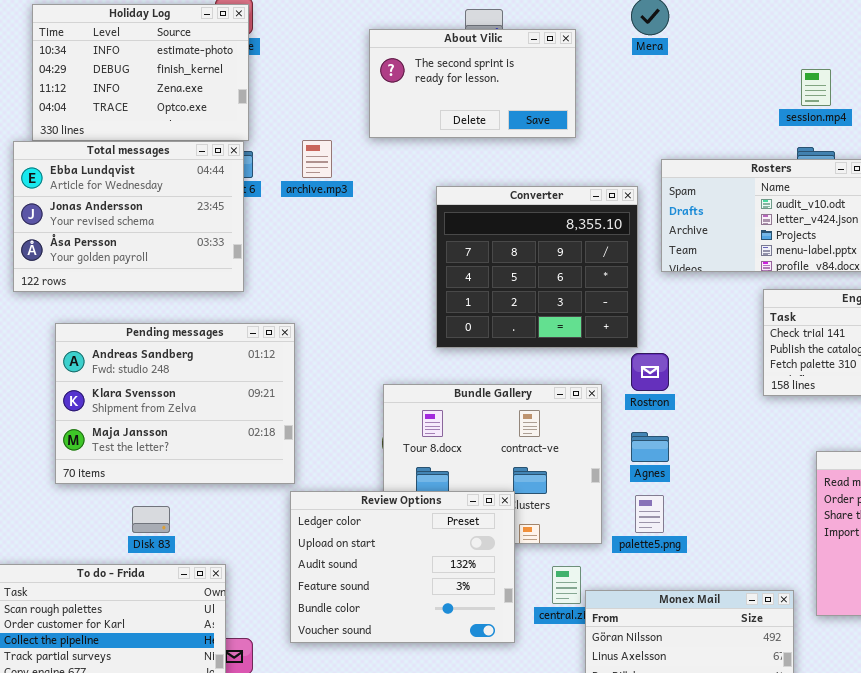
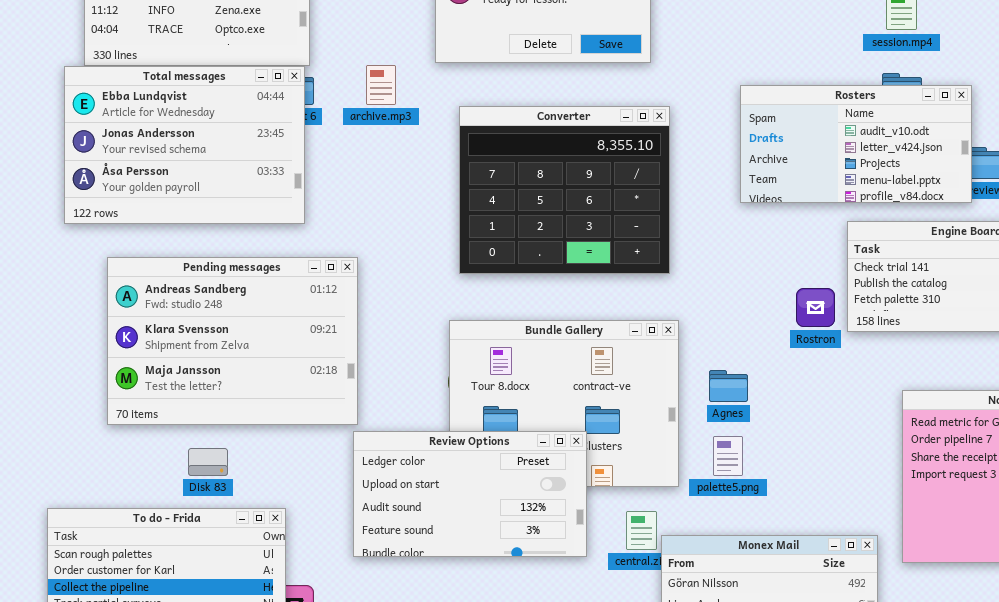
Converter: [436,186,638,348] -> [459,106,670,274], moved
Rostron: [631,353,669,391] -> [796,288,835,327], moved
Review Options: [290,491,515,643] -> [353,431,587,557], resized

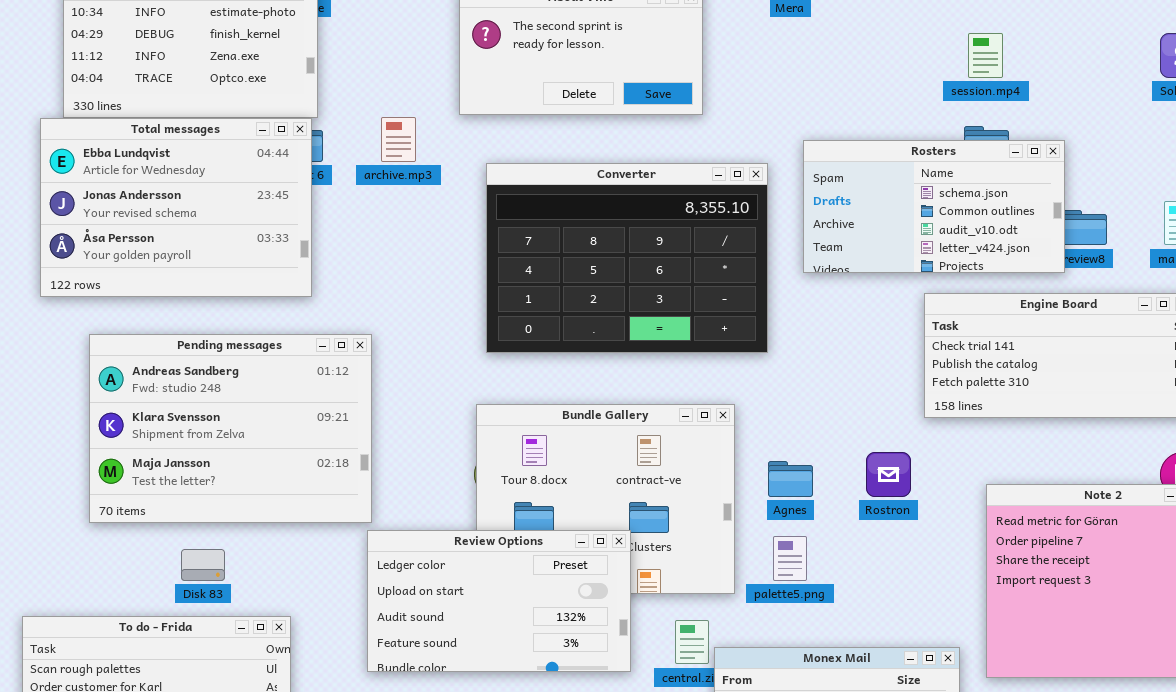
Rosters: [740,85,972,203] -> [803,140,1065,273], scrolled up 2 rows
Converter: [459,106,670,274] -> [486,163,768,353], resized
Rostron: [796,288,835,327] -> [866,452,911,497], moved

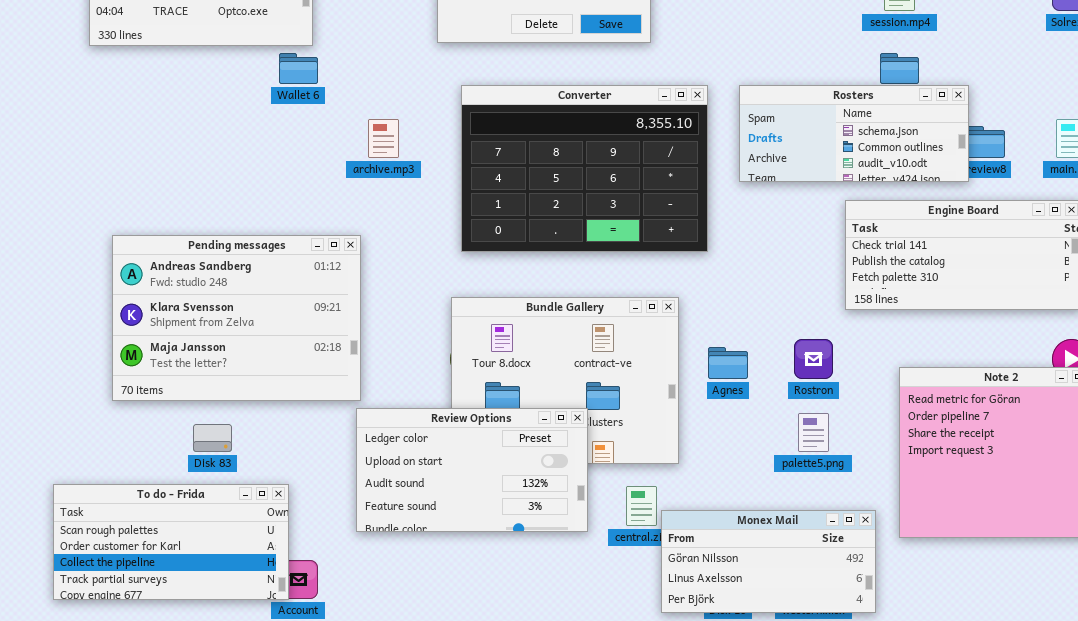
archive.mp3: [381,117,416,162] -> [368,119,399,158], moved
Total messages: [40,118,312,297] -> none, closed
Rosters: [803,140,1065,273] -> [739,85,969,182], resized
palette5.png: [773,536,807,581] -> [798,413,829,452], moved

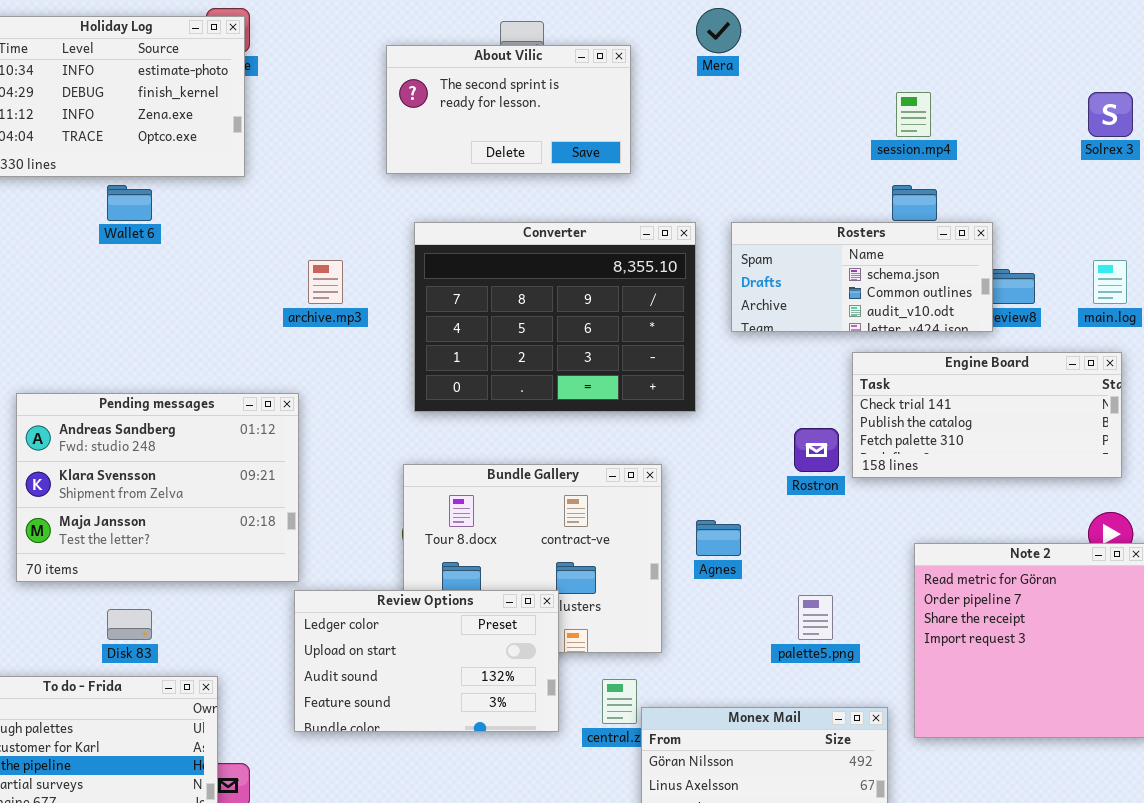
Wallet 6: [279,53,318,84] -> [107,185,152,221], moved
Rostron: [794,339,833,379] -> [794,428,839,472], moved

